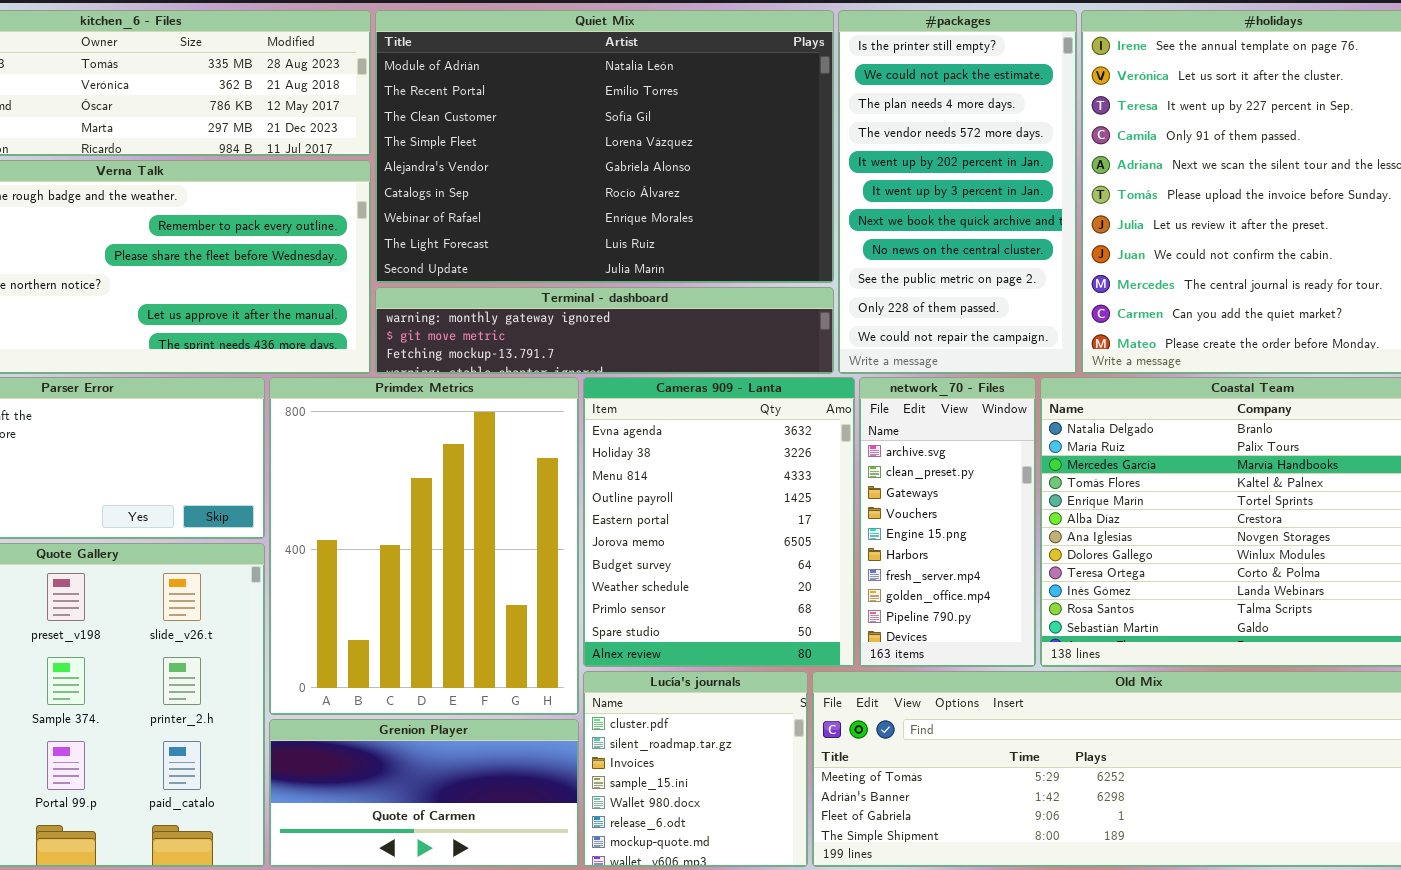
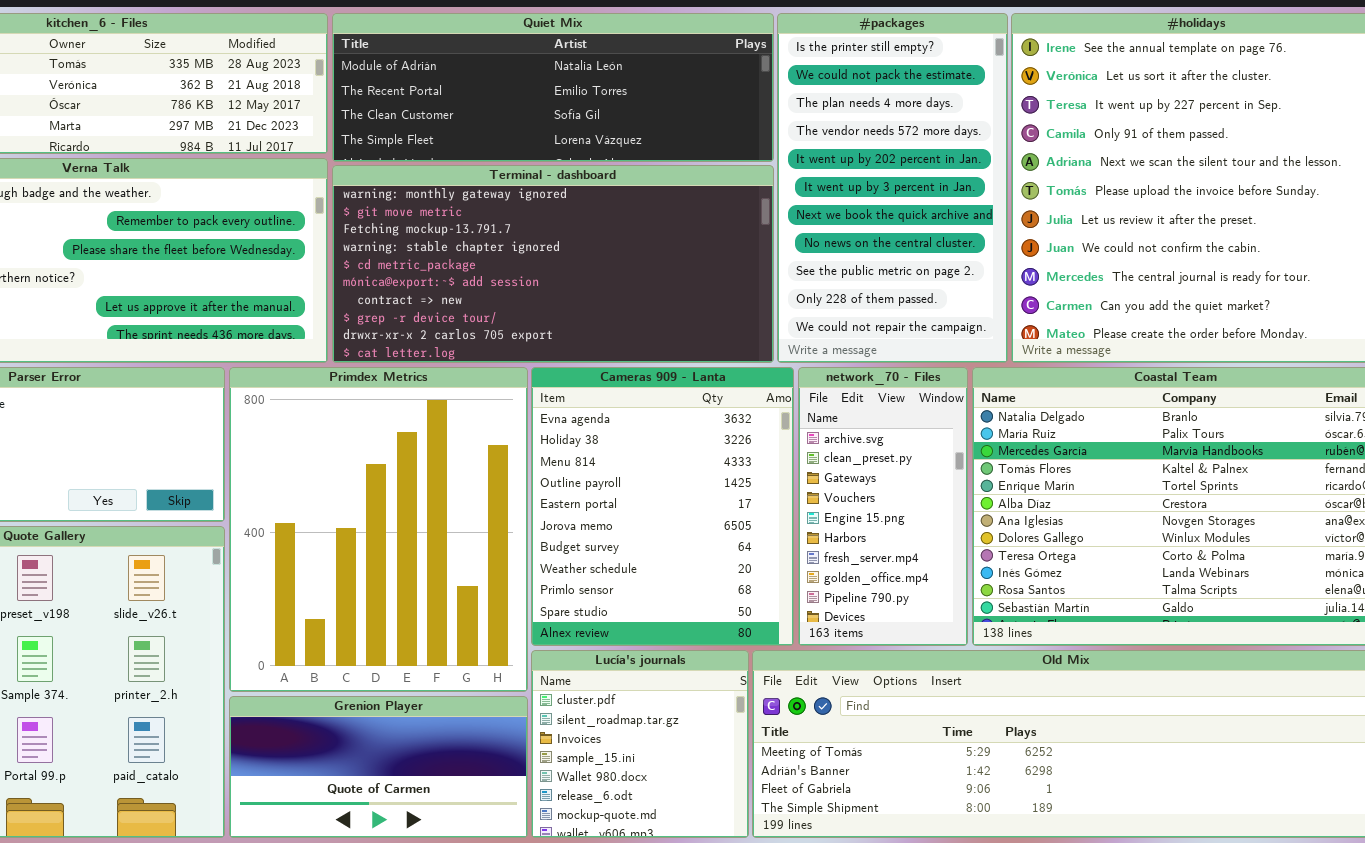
Quiet Mix: [375,10,834,283] -> [332,13,774,162], resized
Terminal - dashboard: [375,287,834,374] -> [332,165,774,363], resized

